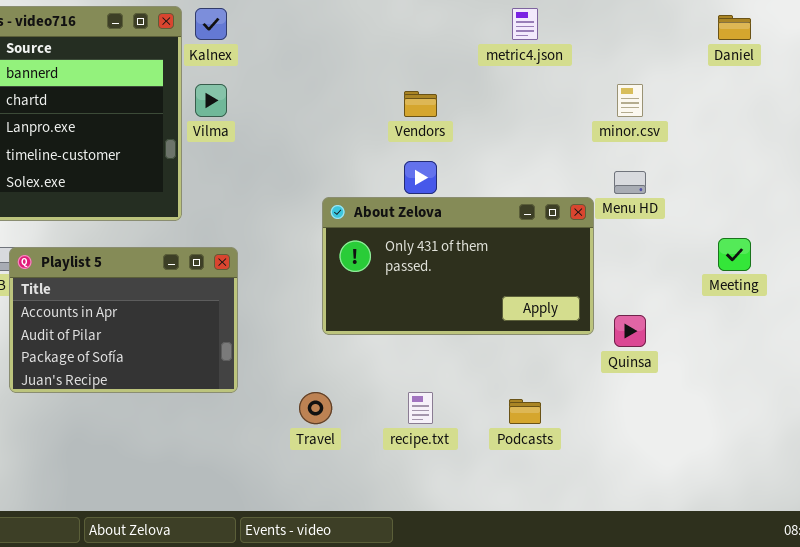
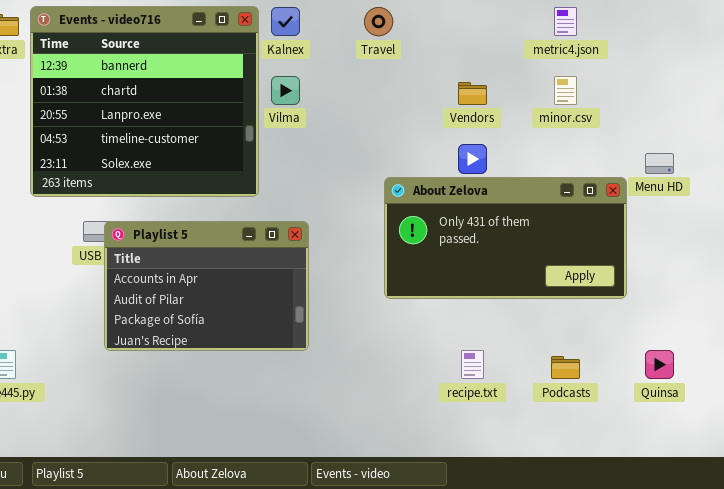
minor.csv: [617,84,643,117] -> [554,76,577,105], moved
Quinsa: [614,315,646,347] -> [645,350,674,379], moved
Travel: [299,392,332,424] -> [364,7,393,36], moved

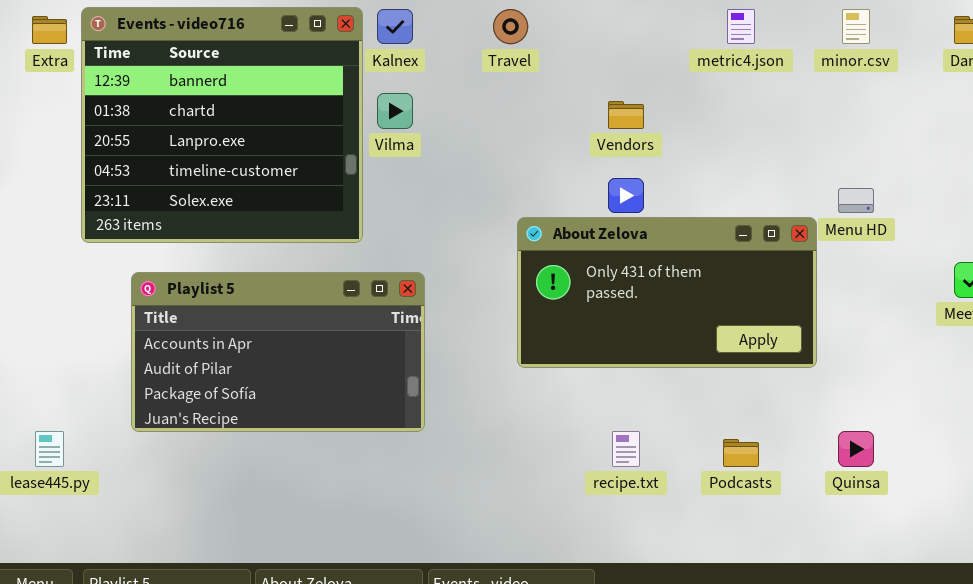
minor.csv: [554,76,577,105] -> [842,9,870,44], moved
Playlist 5: [104,221,309,351] -> [131,272,425,432], resized

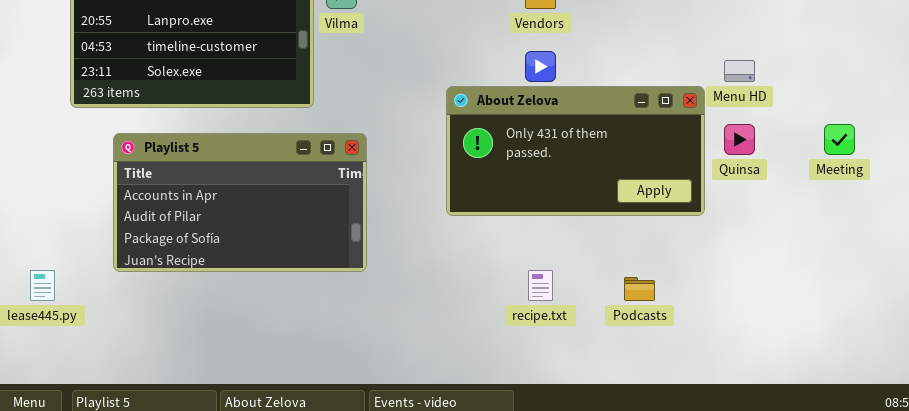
Quinsa: [838,431,874,467] -> [724,124,755,155], moved

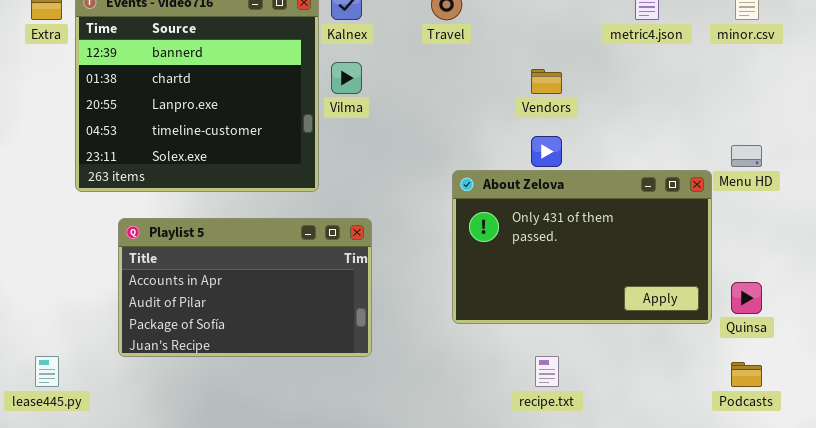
About Zelova: [446,86,705,216] -> [452,170,712,324], resized
Quinsa: [724,124,755,155] -> [731,282,762,314], moved
Podcasts: [624,277,655,301] -> [731,362,762,387], moved

